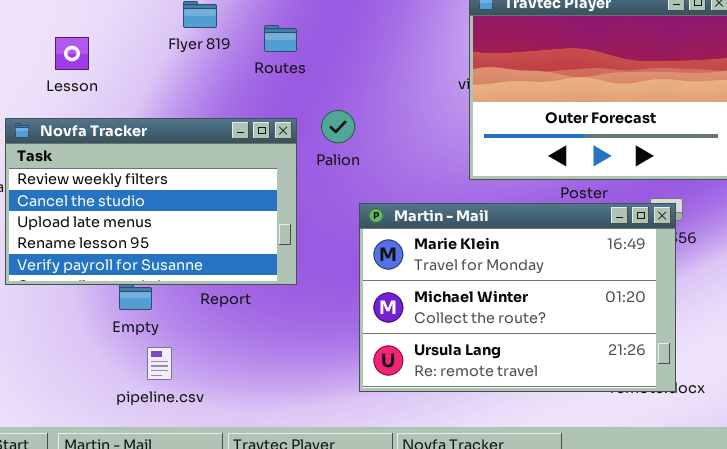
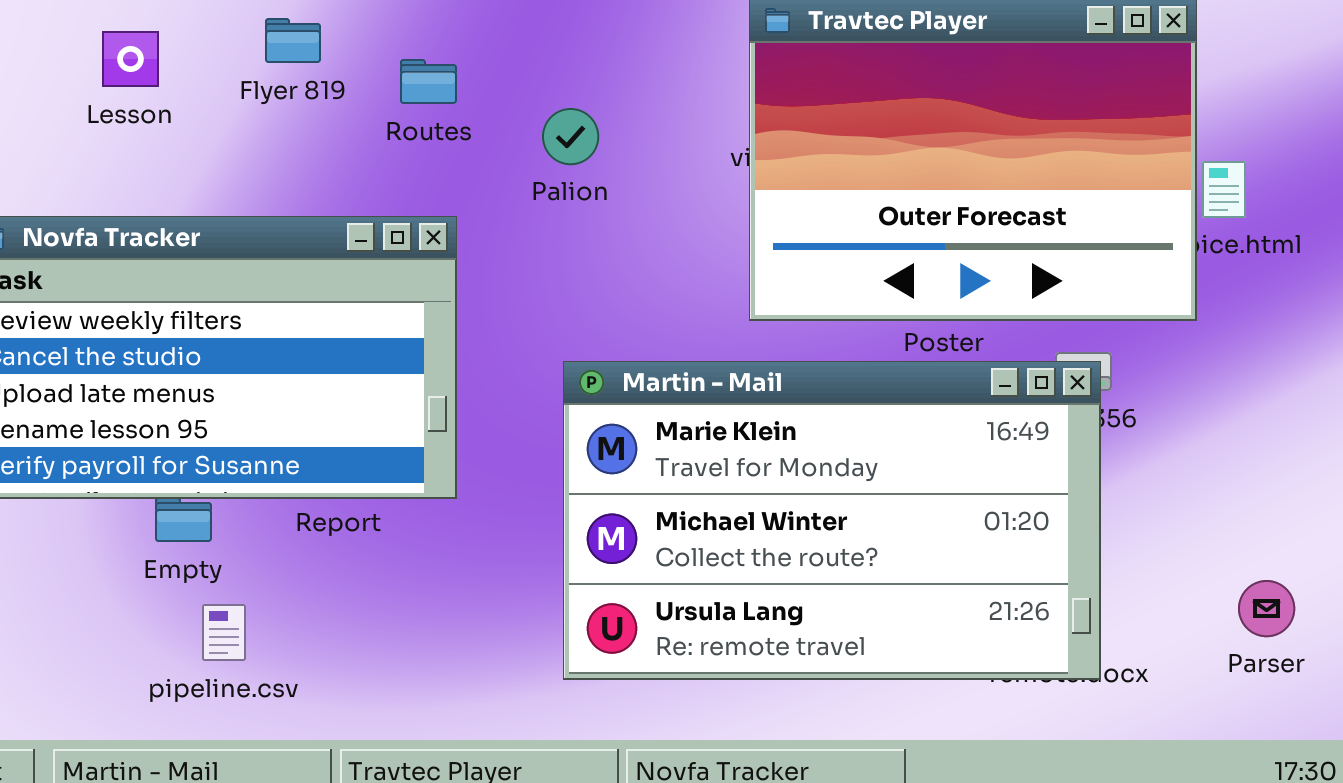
Lesson: [55,37,89,70] -> [102,31,159,87], moved
Palion: [321,110,355,143] -> [542,108,599,165], moved

